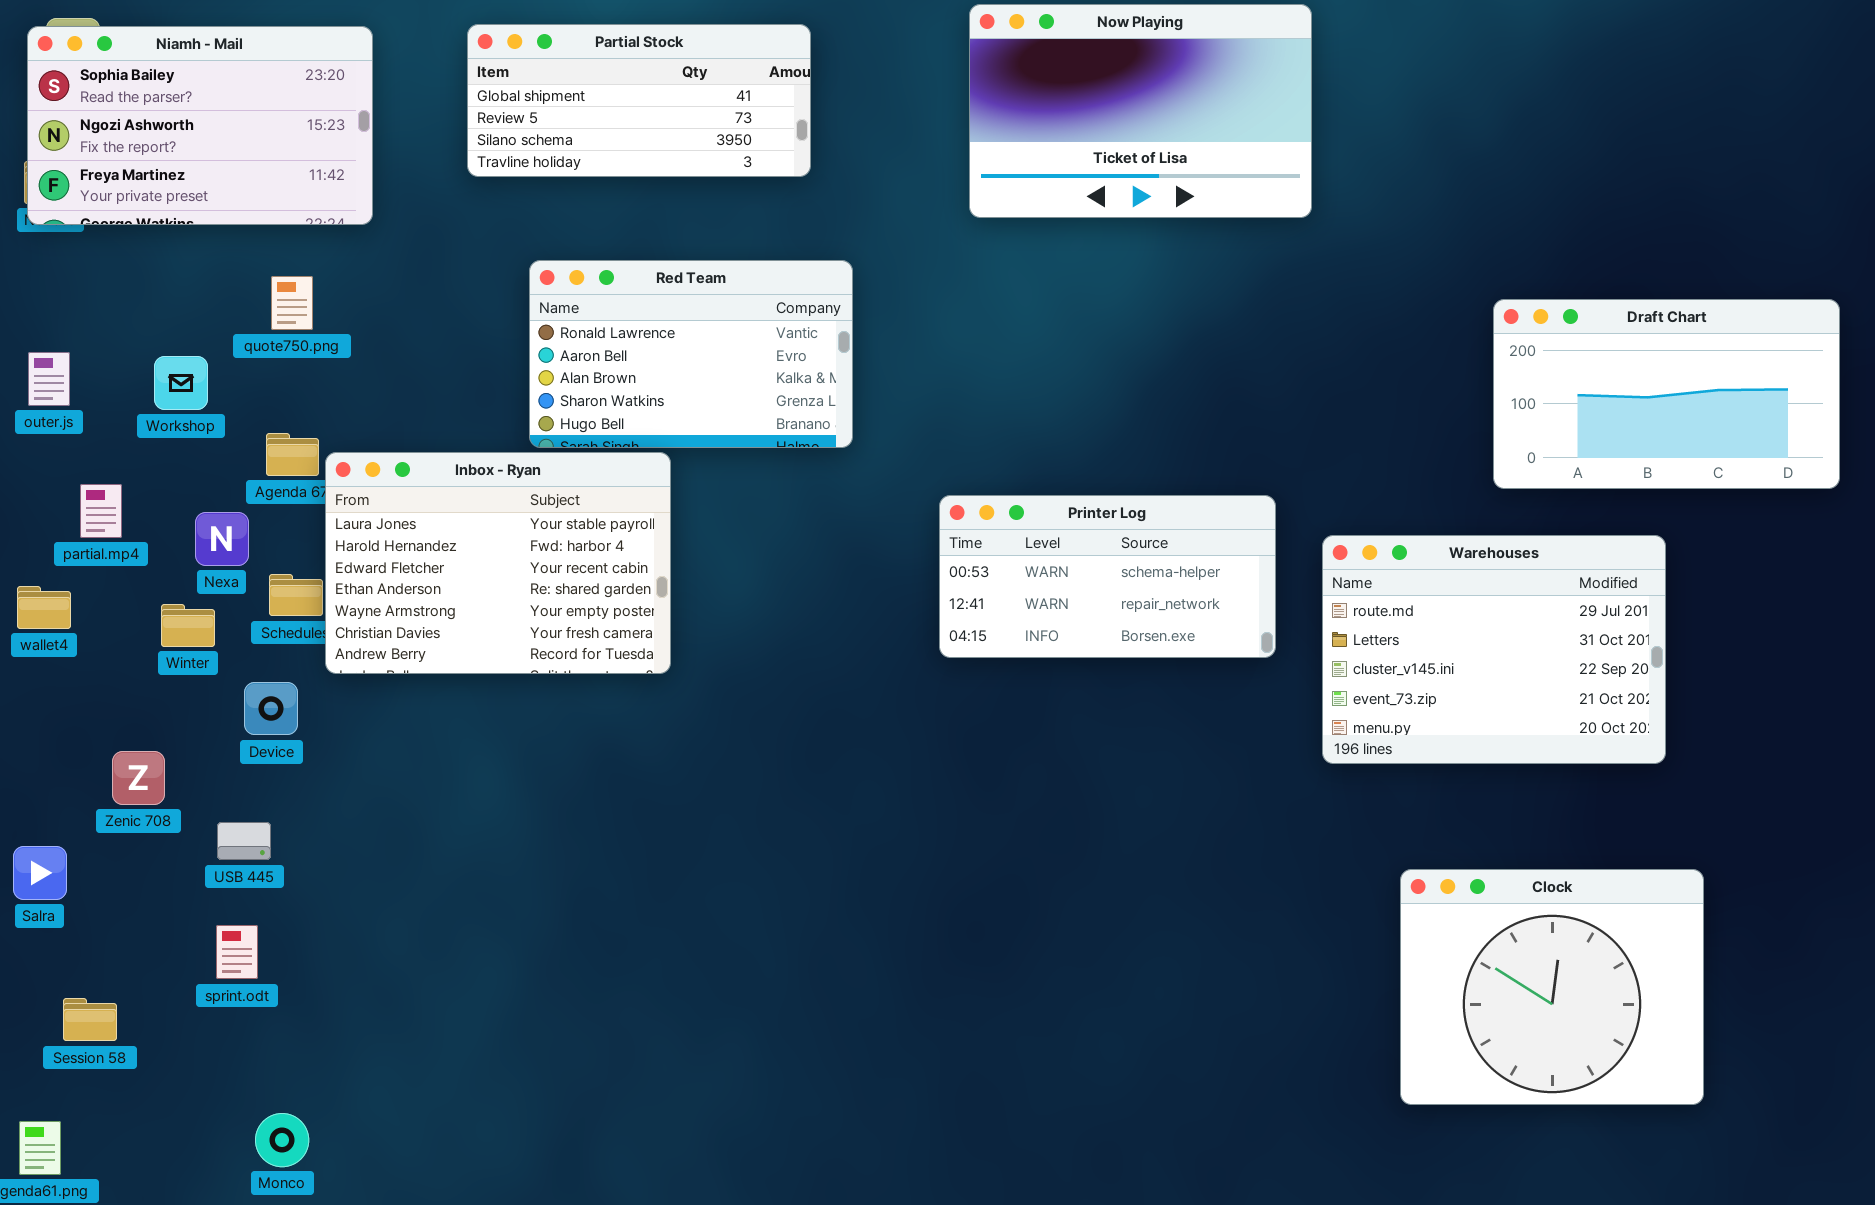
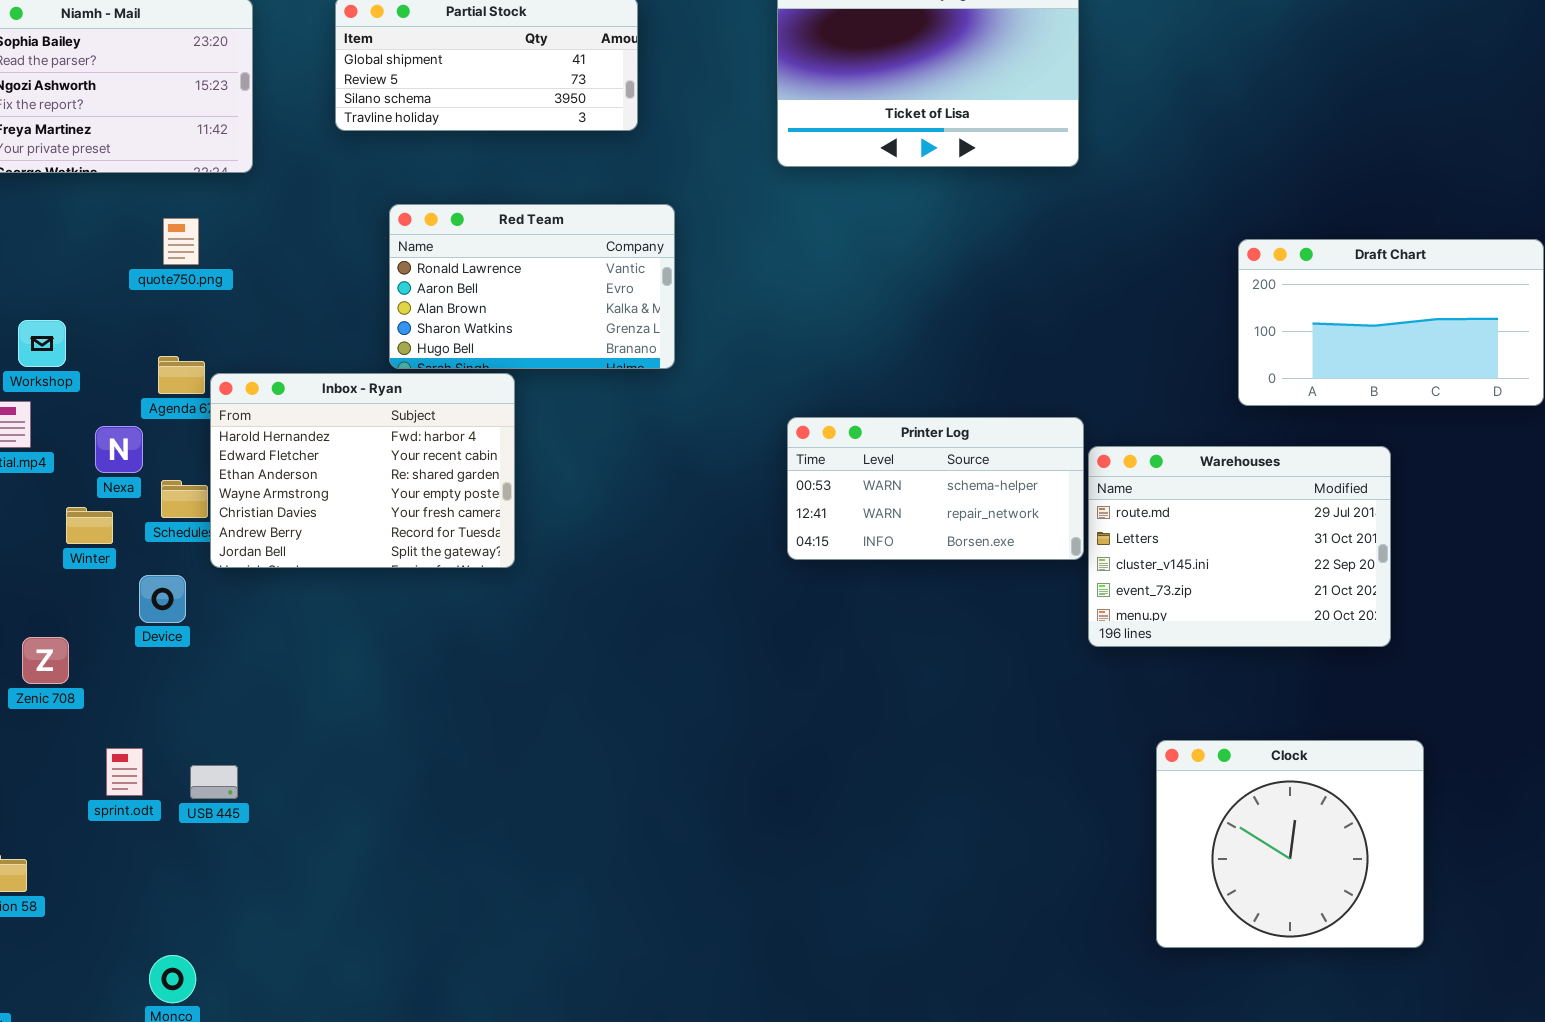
Workshop: [154,356,208,410] -> [18,320,66,367], moved
Inbox - Ryan: [325,452,671,674] -> [210,373,515,568], scrolled down 1 row
Printer Log: [939,495,1276,658] -> [787,417,1084,560], moved
USB 445: [217,822,271,860] -> [190,765,238,799], moved
sprint.odt: [216,925,258,979] -> [106,748,143,796], moved

